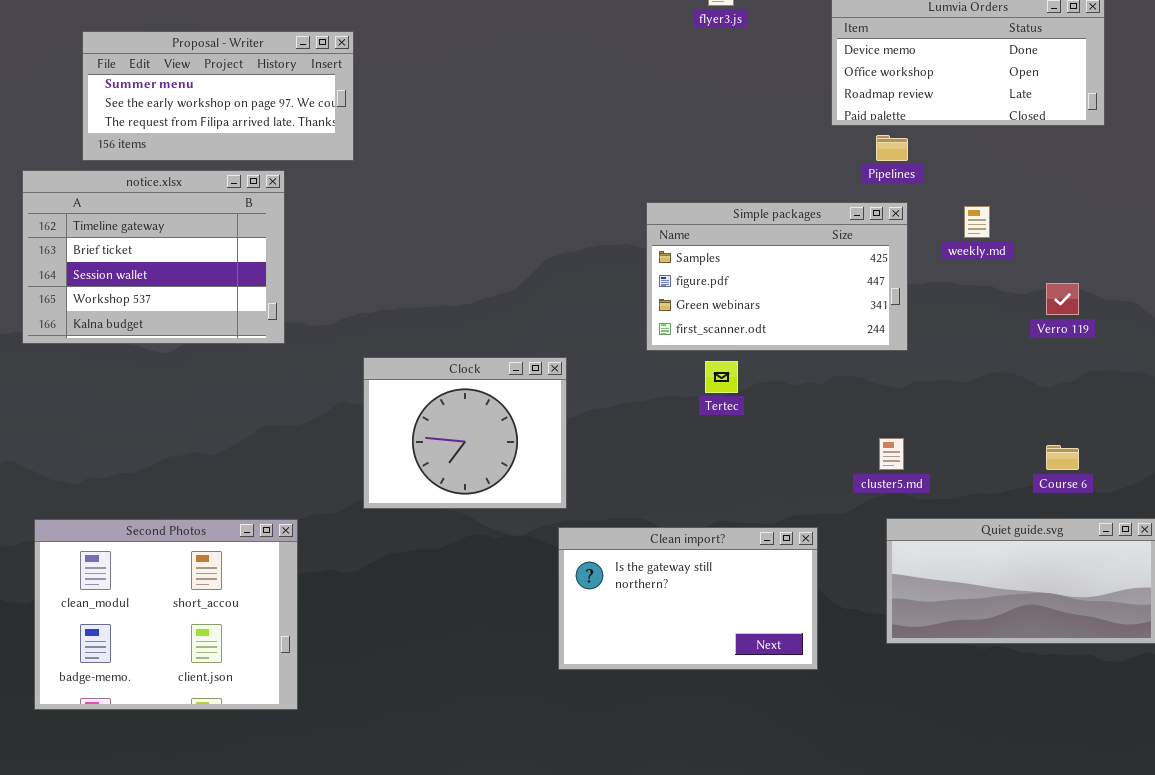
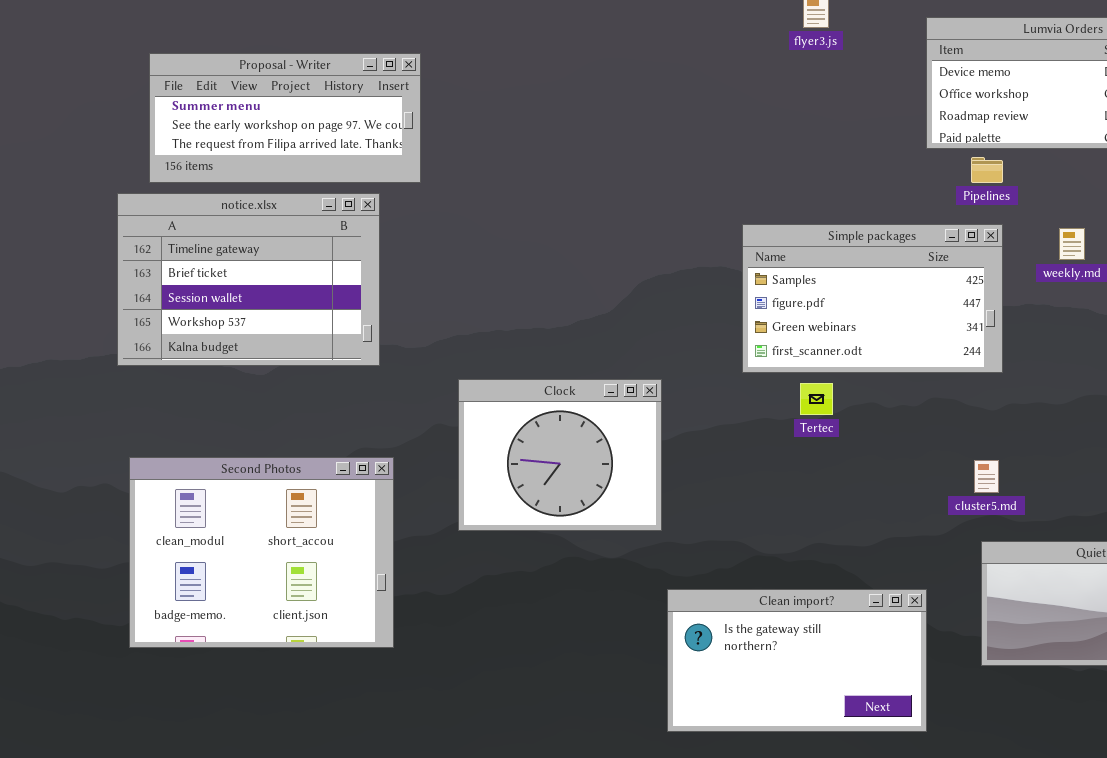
Proposal - Writer: [82,31,354,161] -> [149,53,421,183], moved
Second Photos: [34,519,298,710] -> [129,457,394,648], moved
Clean import?: [558,527,818,670] -> [667,589,927,732], moved

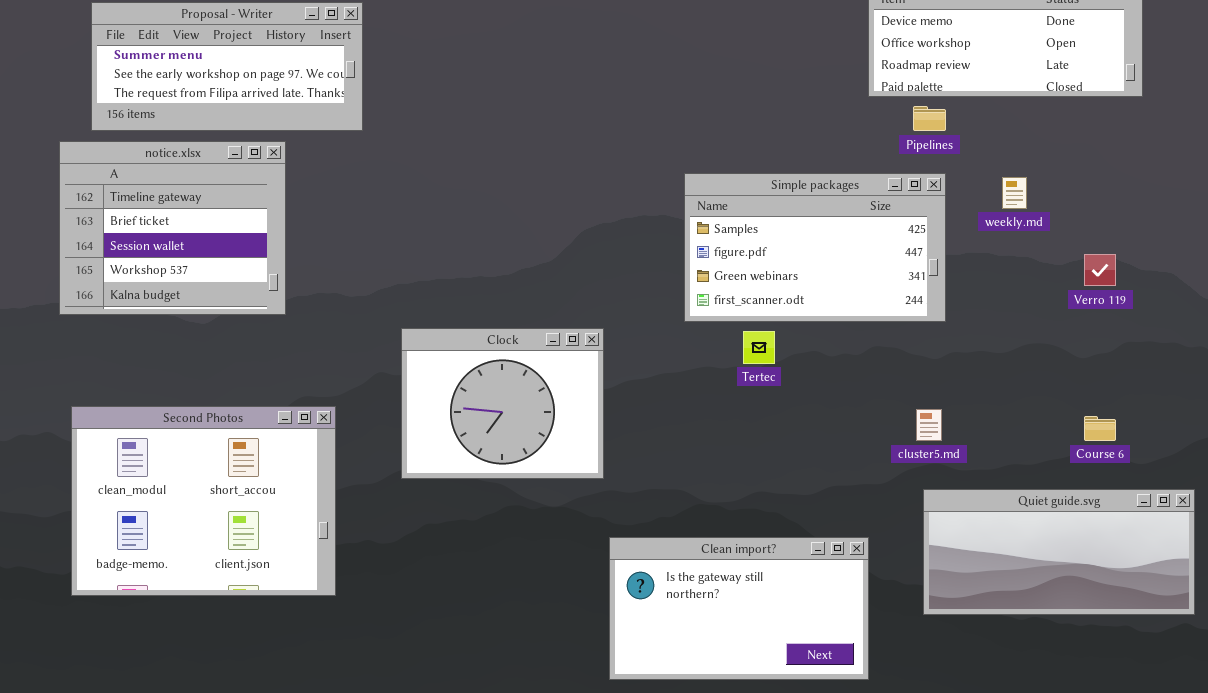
notice.xlsx: [117,193,380,366] -> [59,141,286,315], resized

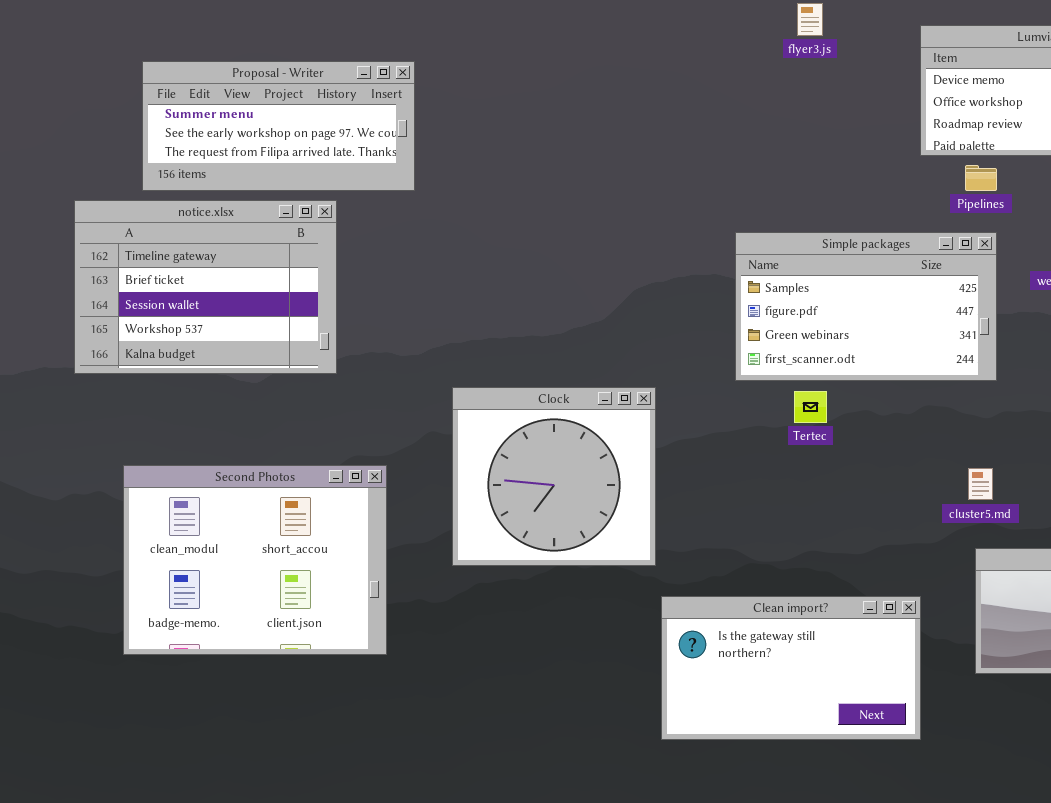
notice.xlsx: [59,141,286,315] -> [74,200,337,374], resized
Clock: [401,328,604,479] -> [452,387,656,566], resized

